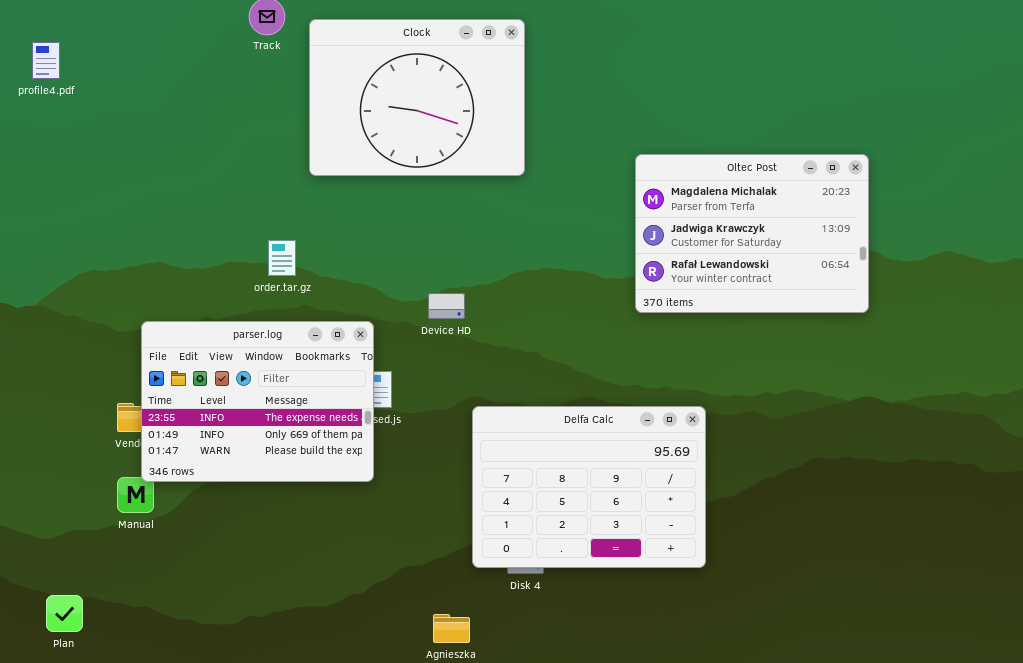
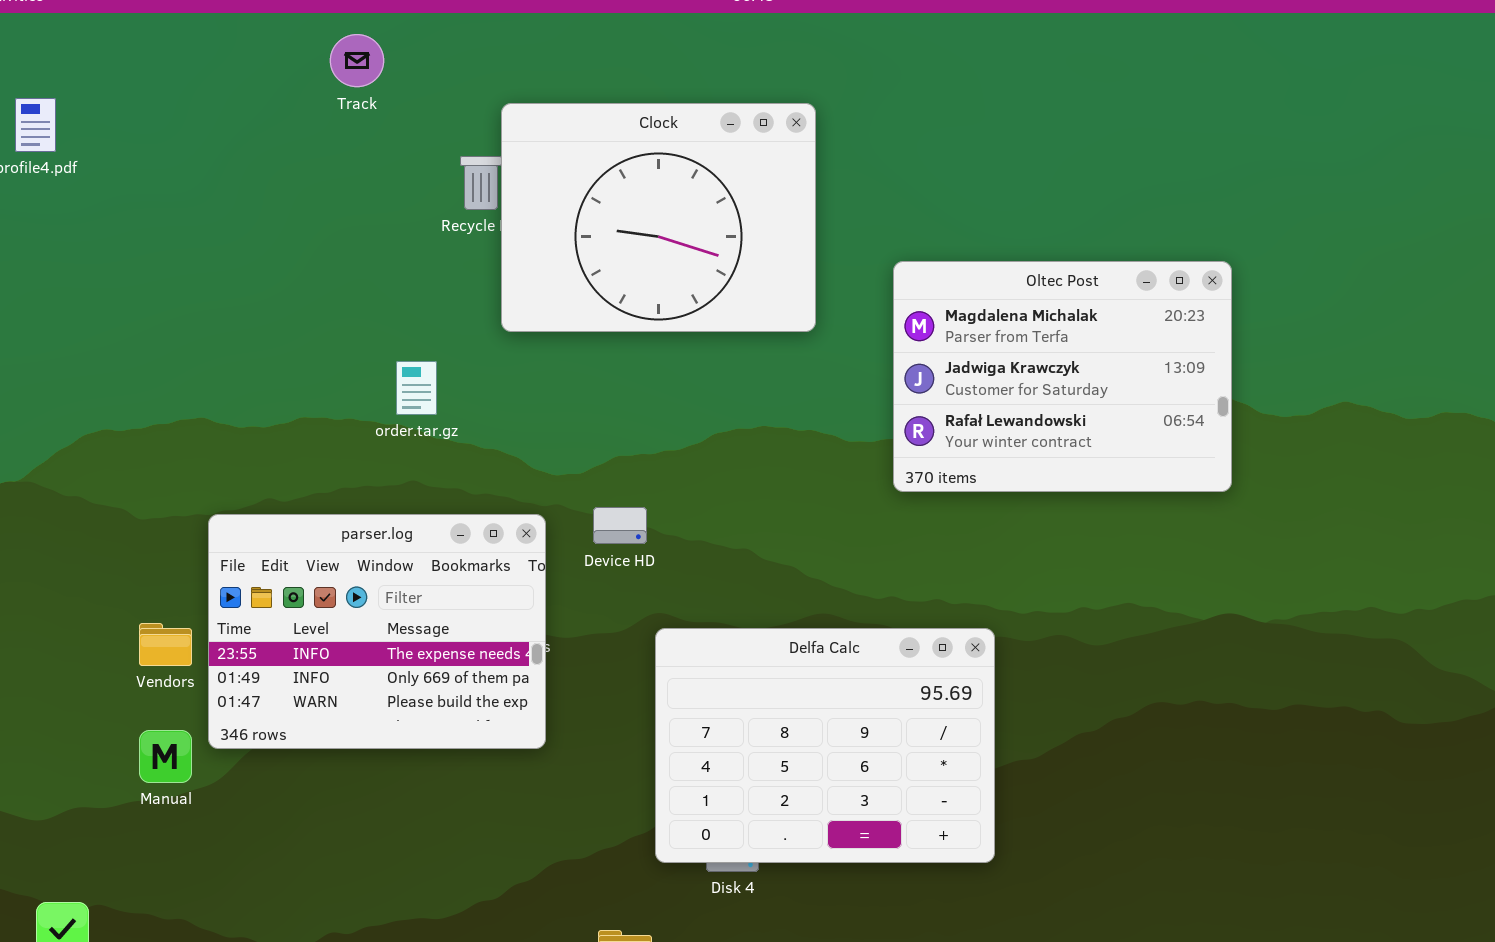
Clock: [309,19,525,176] -> [501,103,816,332], moved
order.tar.gz: [268,240,296,276] -> [396,361,437,415], moved
Device HD: [428,293,465,319] -> [593,507,647,544], moved
parser.log: [141,321,374,482] -> [208,514,546,749], moved

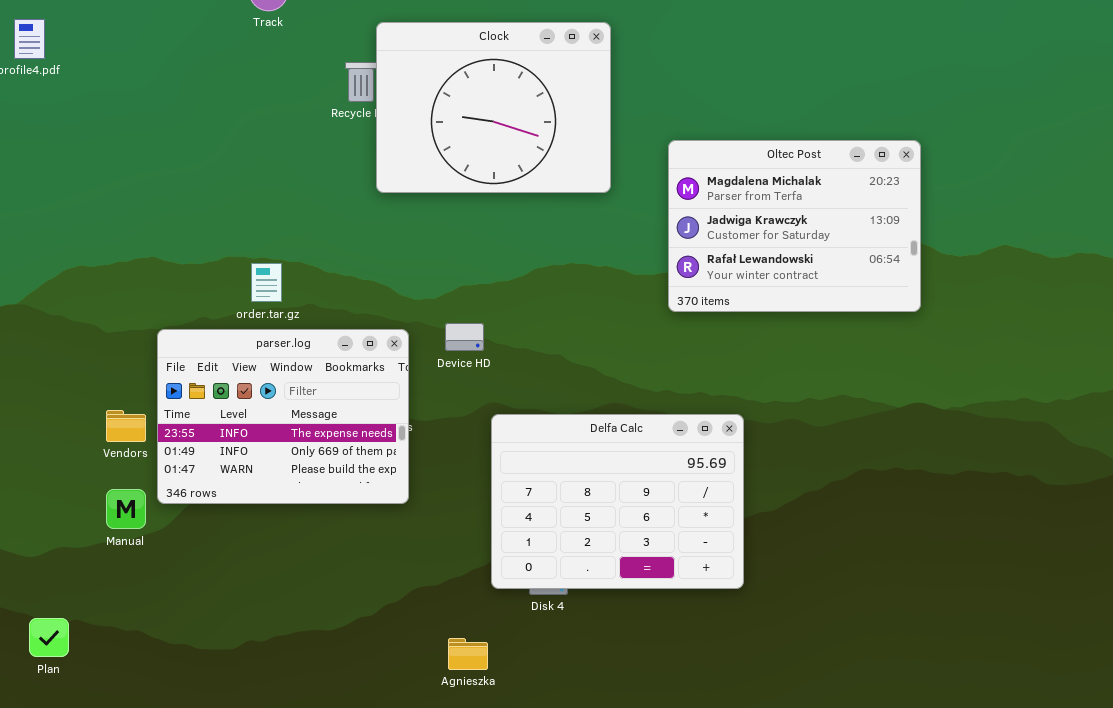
order.tar.gz: [396,361,437,415] -> [251,263,282,302], moved

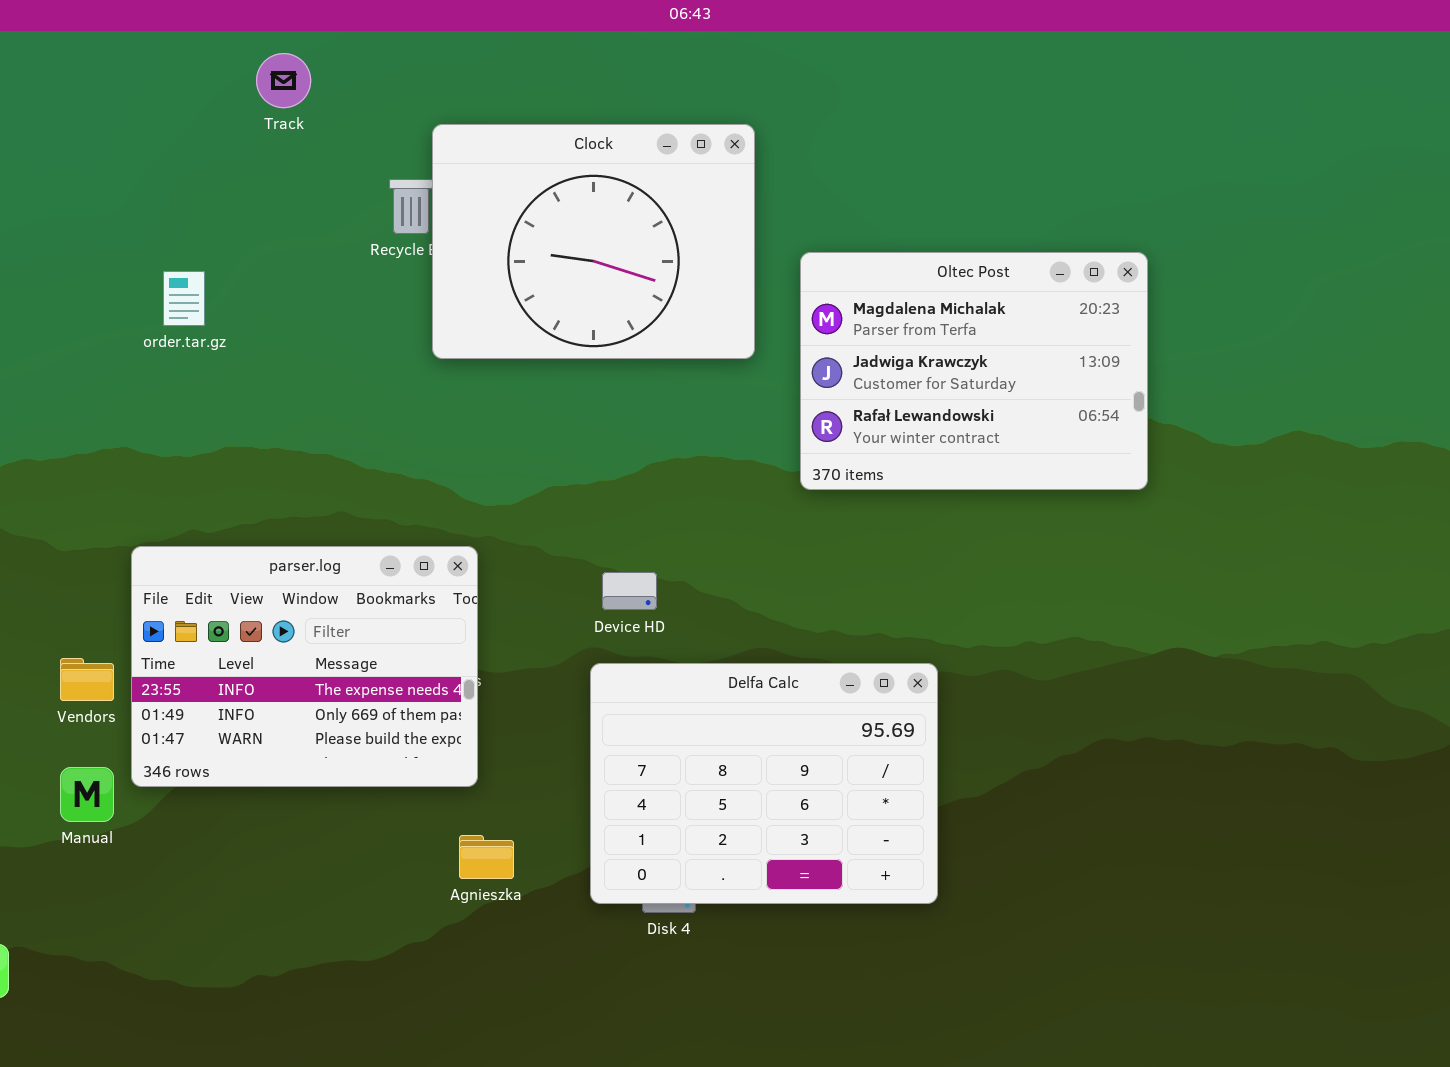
Oltec Post: [668,140,921,312] -> [800,252,1148,490], moved
order.tar.gz: [251,263,282,302] -> [163,271,205,326], moved
Device HD: [445,323,484,351] -> [602,572,657,610], moved
Agnieszka: [448,638,488,670] -> [459,835,514,879], moved

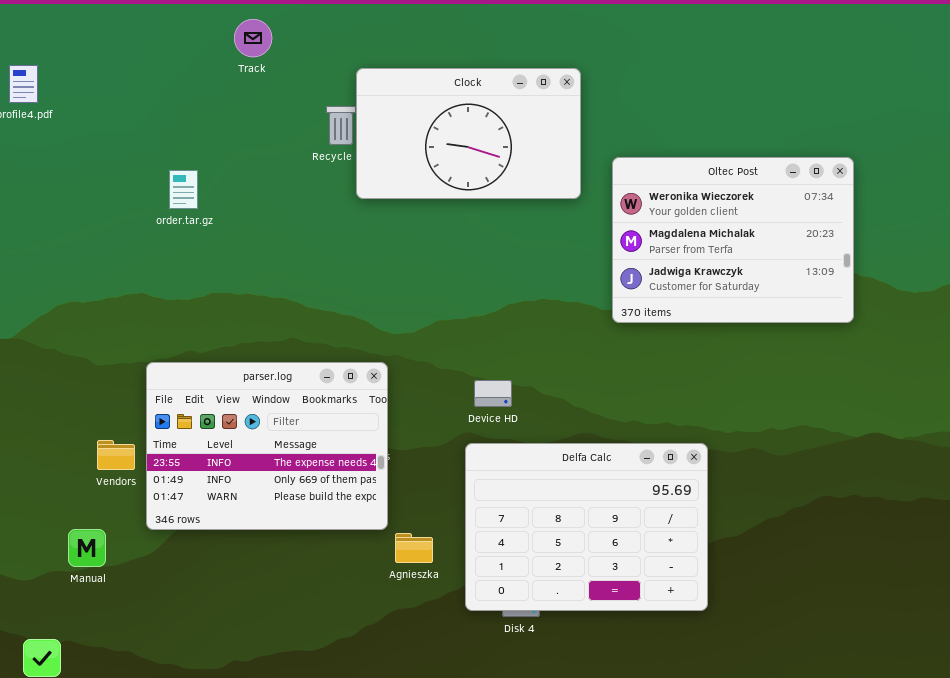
Clock: [432,124,755,359] -> [356,68,581,199], resized
Oltec Post: [800,252,1148,490] -> [612,157,854,323], scrolled up 1 row
Manual: [60,767,114,822] -> [68,529,106,567], moved
Agnieszka: [459,835,514,879] -> [395,533,433,563], moved

